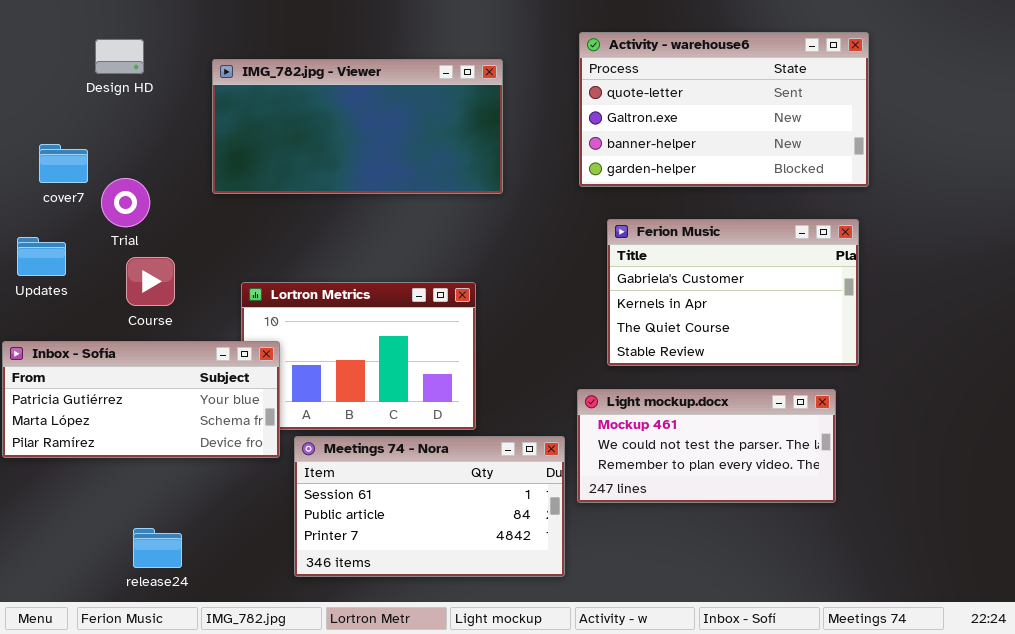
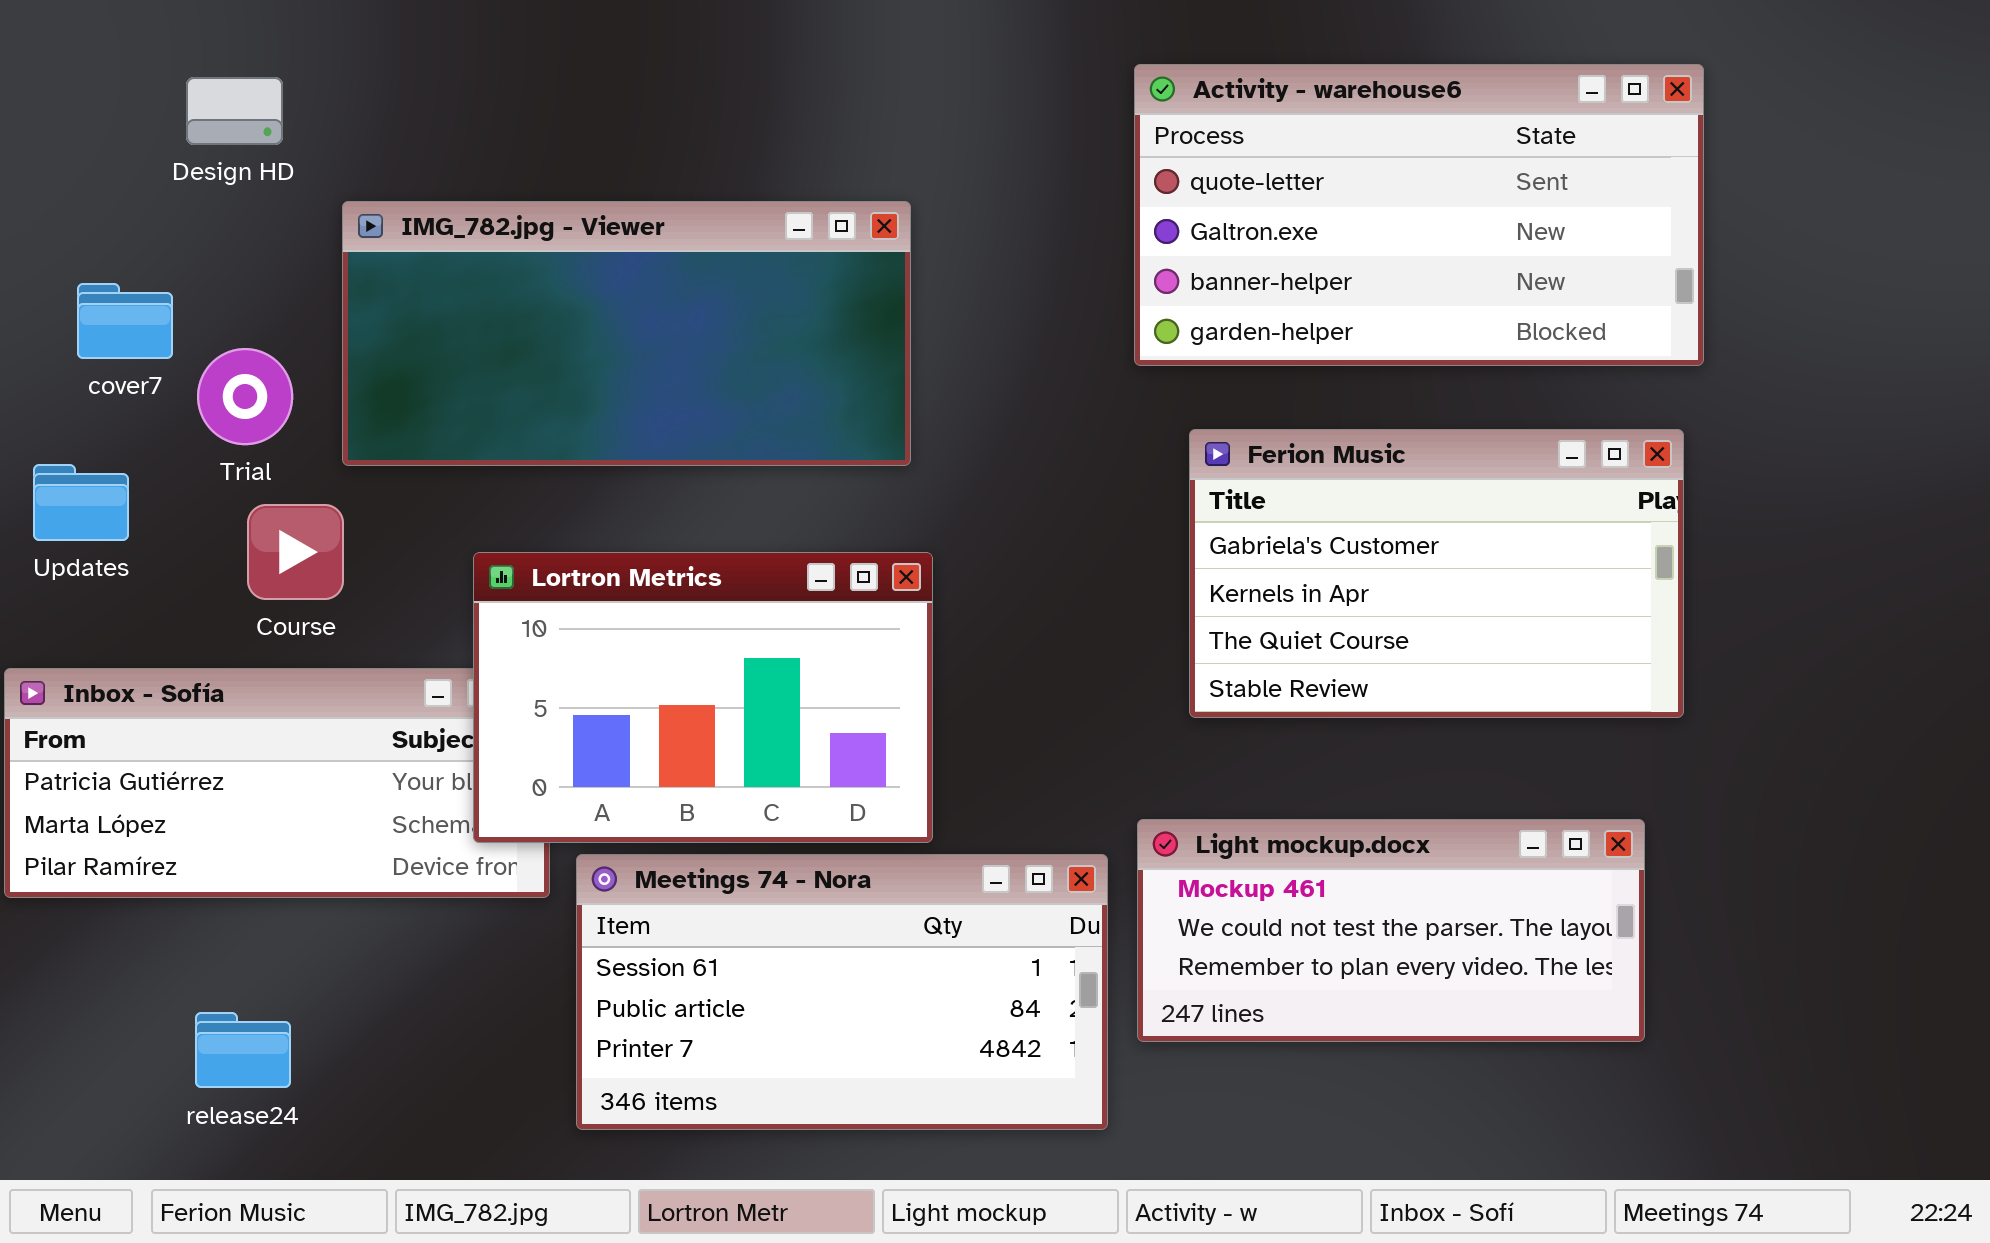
IMG_782.jpg - Viewer: [212,59,503,194] -> [342,201,911,466], moved
Lortron Metrics: [241,282,476,430] -> [473,552,933,843], raised
Light mockup.docx: [577,389,836,503] -> [1137,819,1645,1042], moved
release24: [133,528,182,568] -> [195,1012,291,1088], moved

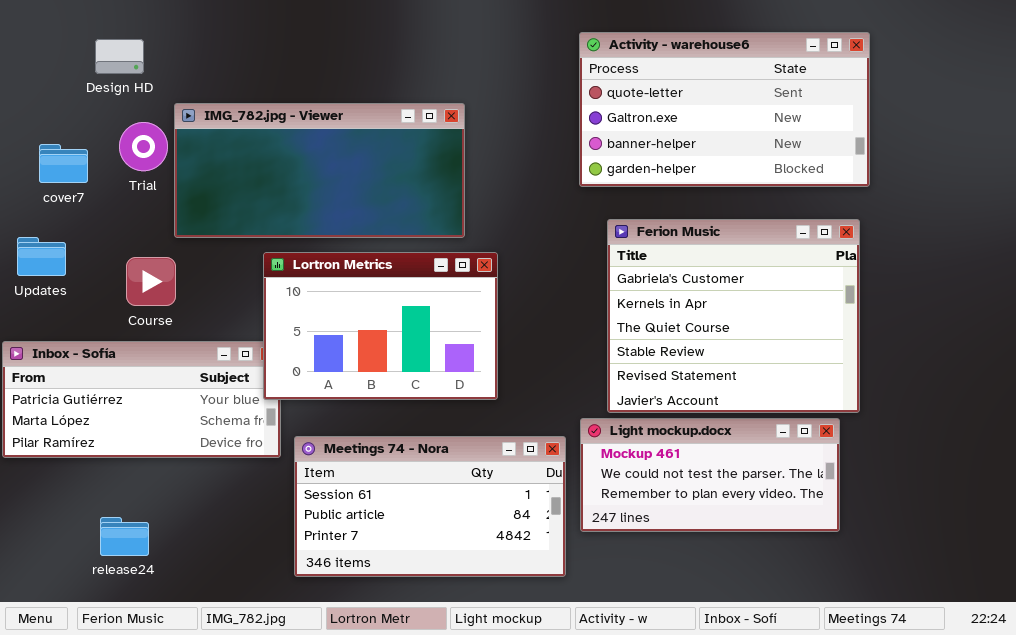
Trial: [197,348,293,445] -> [119,122,168,171], moved
Ferion Music: [1189,429,1684,718] -> [607,219,860,413], resized
Lortron Metrics: [473,552,933,843] -> [263,252,498,400], moved

